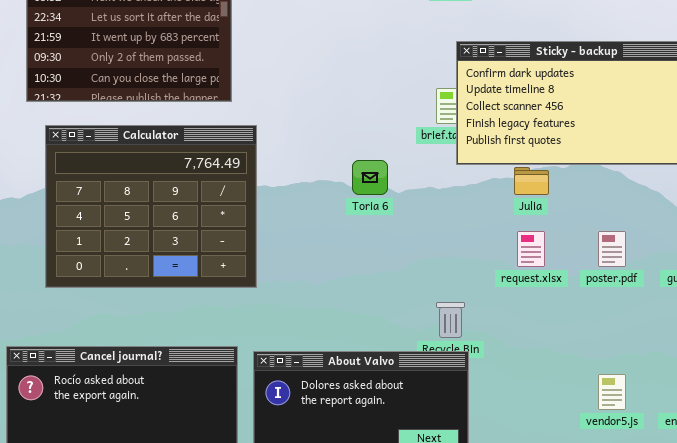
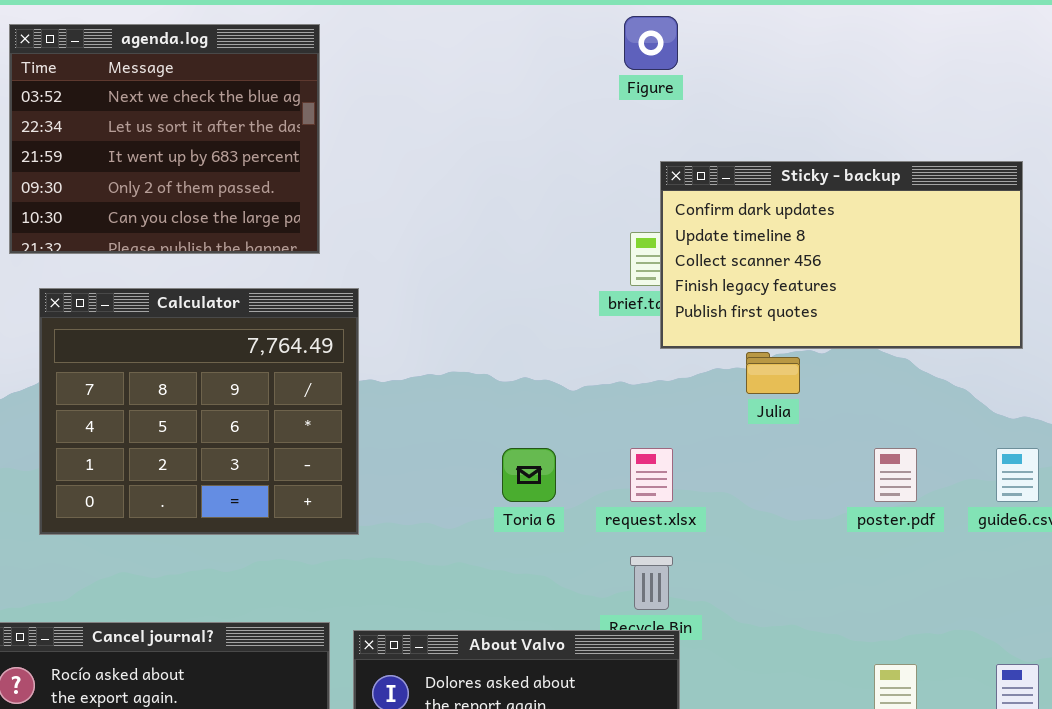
Toria 6: [352,160,388,195] -> [502,448,556,502], moved
request.xlsx: [517,231,545,267] -> [630,448,673,502], moved

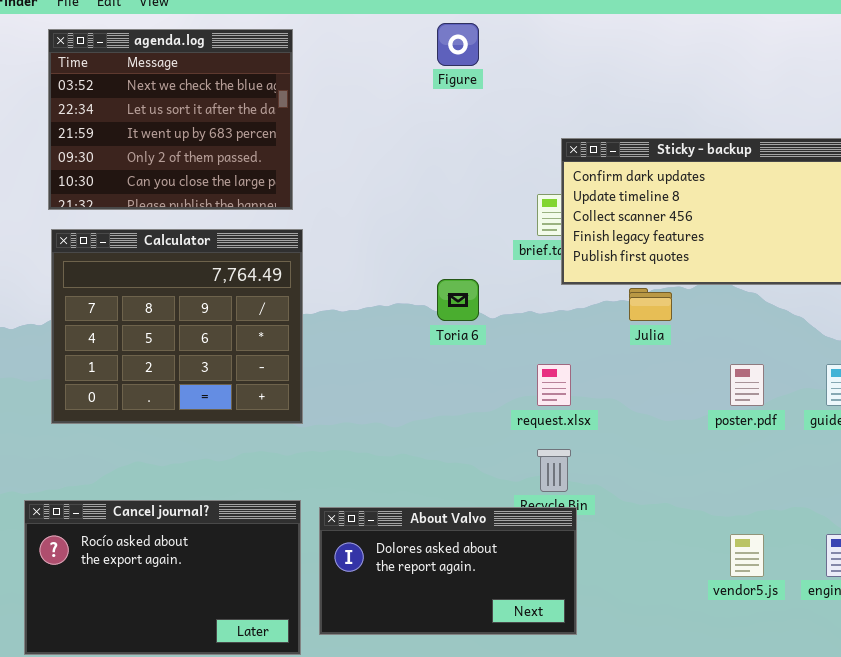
Figure: [624,16,678,70] -> [437,23,479,66], moved
Calculator: [39,288,359,535] -> [51,229,303,424], moved
Toria 6: [502,448,556,502] -> [437,279,479,321], moved

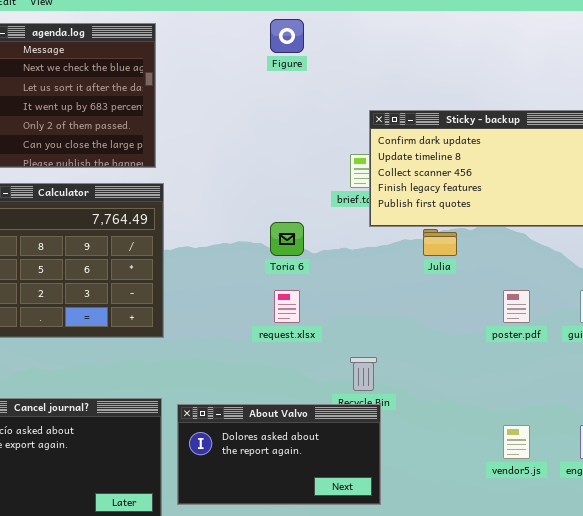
request.xlsx: [537,364,571,406] -> [274,290,300,323], moved

